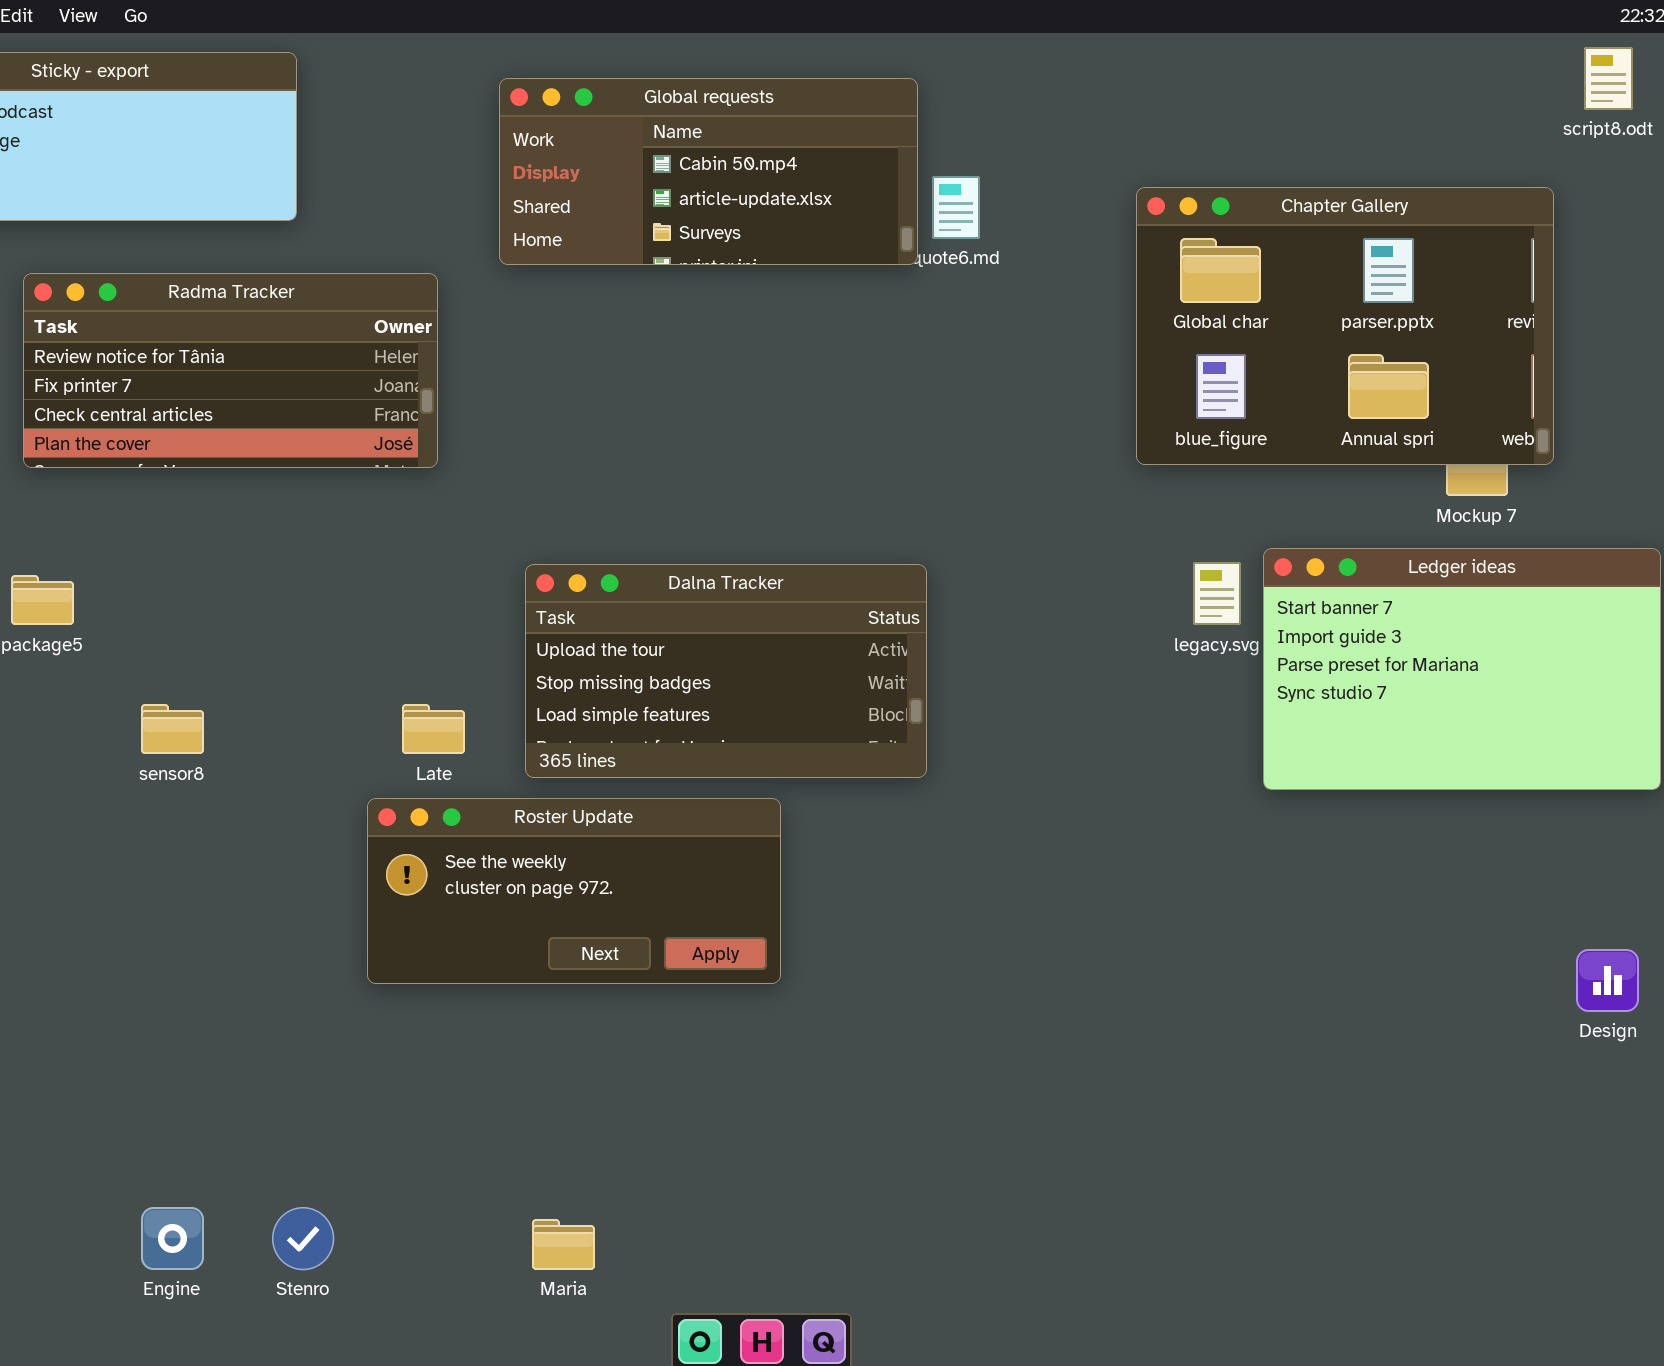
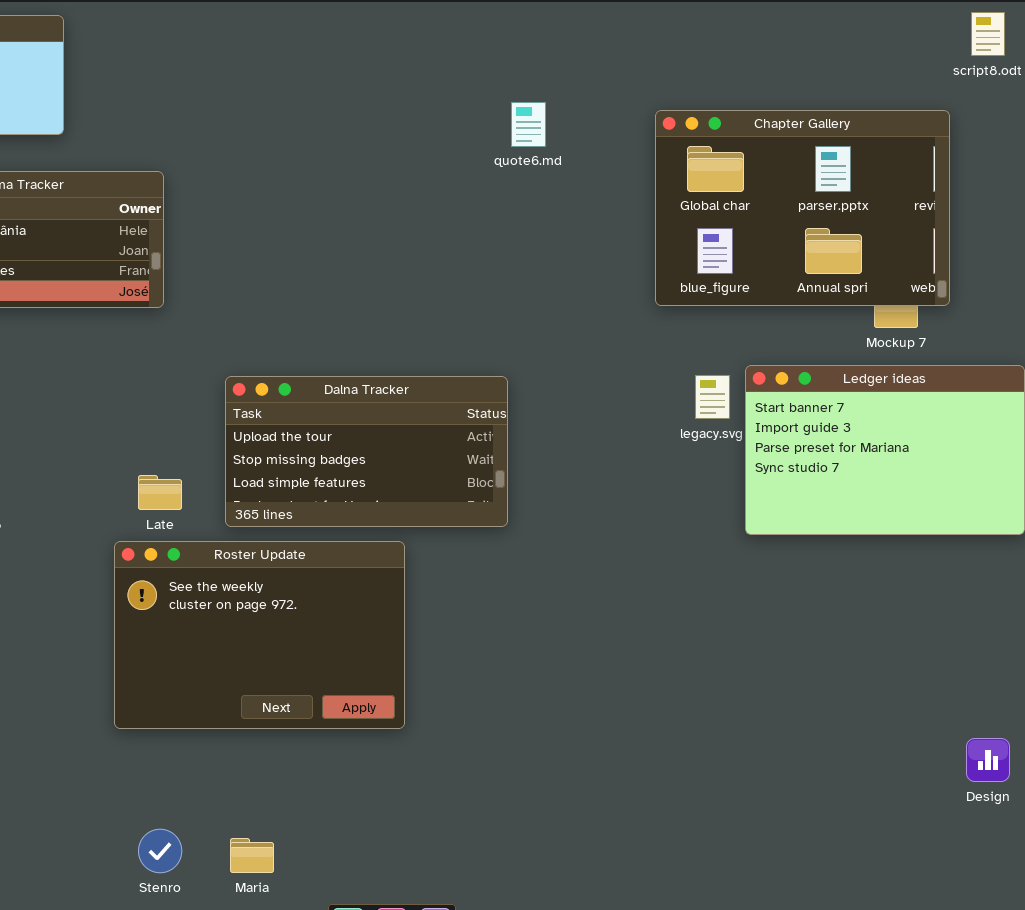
Global requests: [499,78,918,265] -> none, closed
Roster Update: [367,798,781,984] -> [114,541,405,729], resized
Design: [1576,949,1639,1012] -> [966,738,1010,782], moved
Stenro: [272,1207,334,1270] -> [138,829,182,873], moved

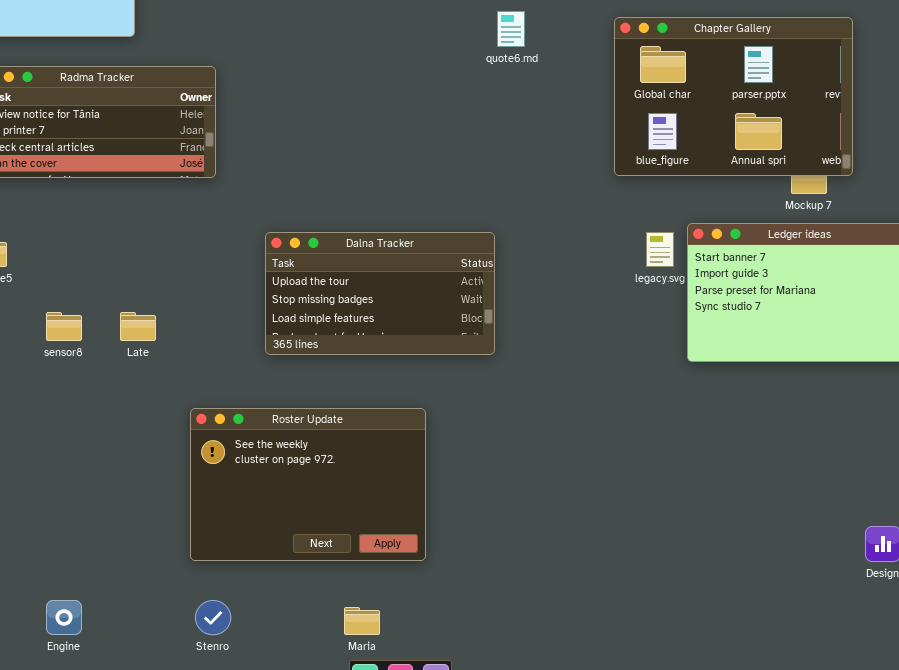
Late: [138,475,182,510] -> [120,312,156,341], moved
Roster Update: [114,541,405,729] -> [190,408,426,561], moved
Maria: [230,838,274,873] -> [344,607,380,635], moved

